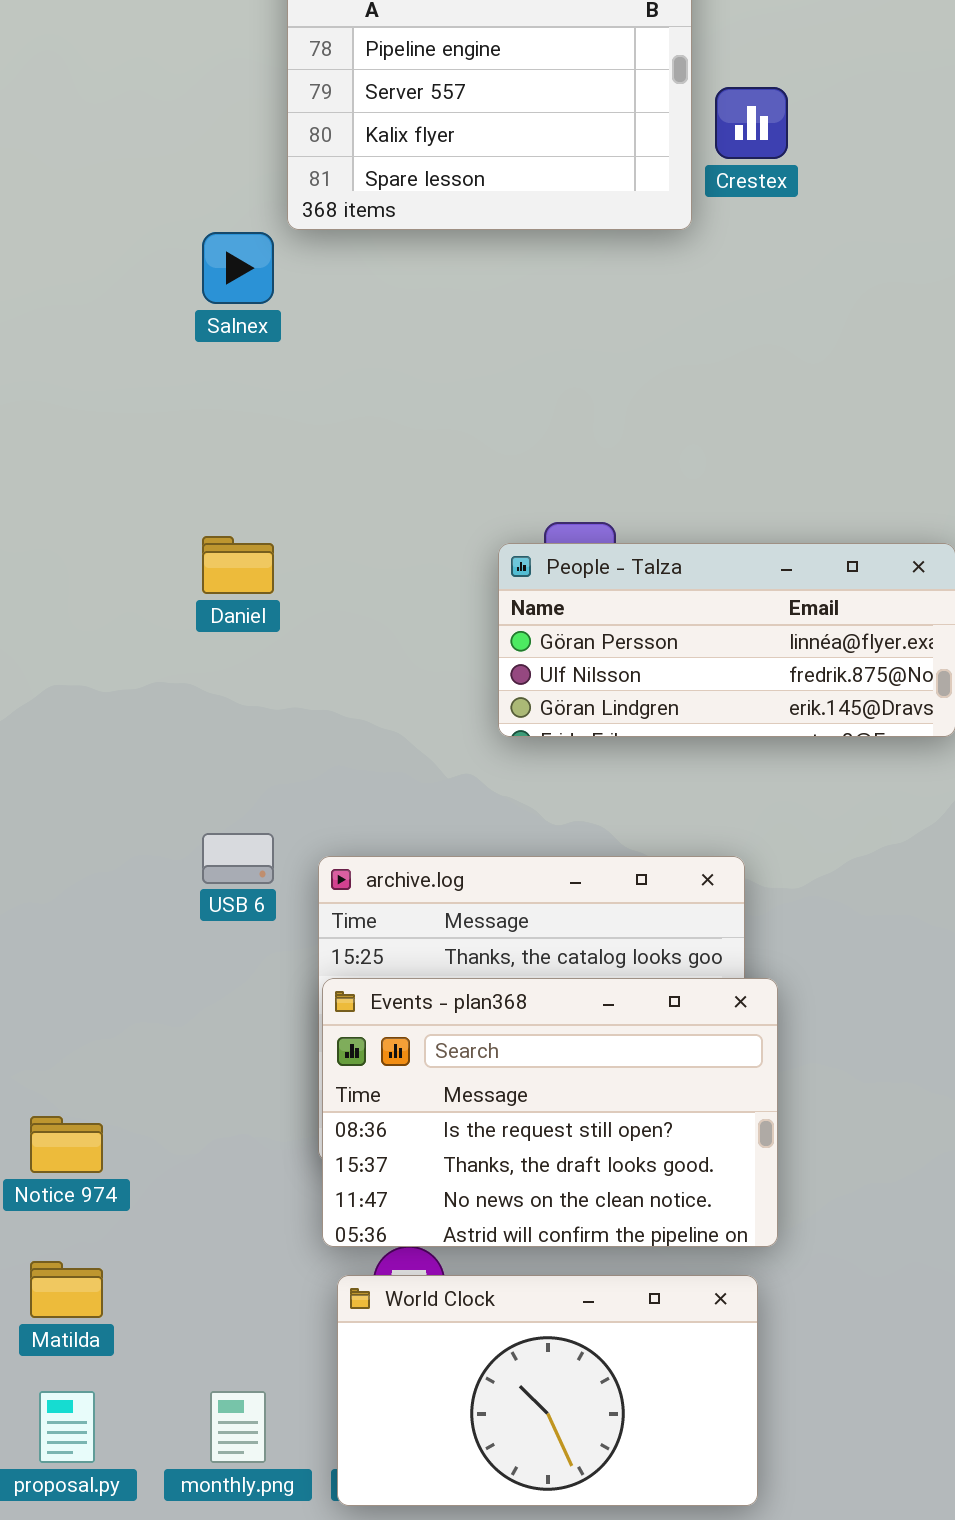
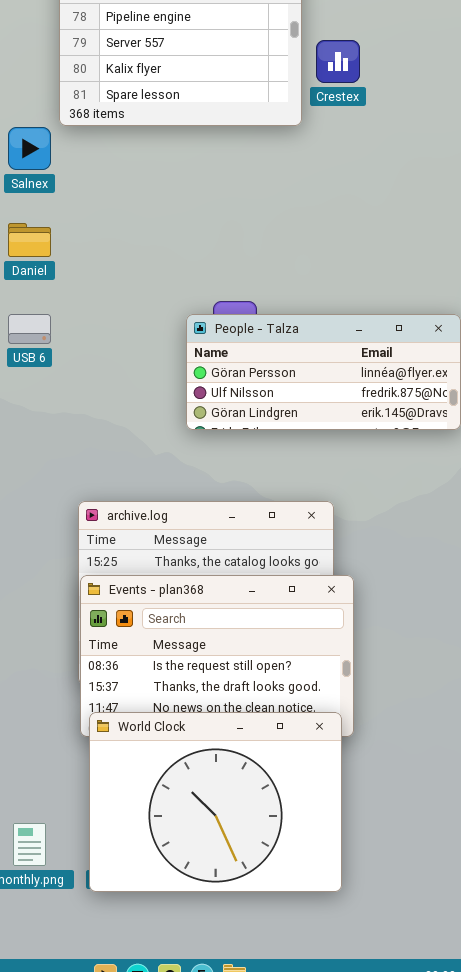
Daniel: [202,536,274,594] -> [8,223,51,257], moved
USB 6: [202,833,274,884] -> [8,314,51,344], moved
World Clock: [337,1275,758,1506] -> [89,712,342,892], resized

